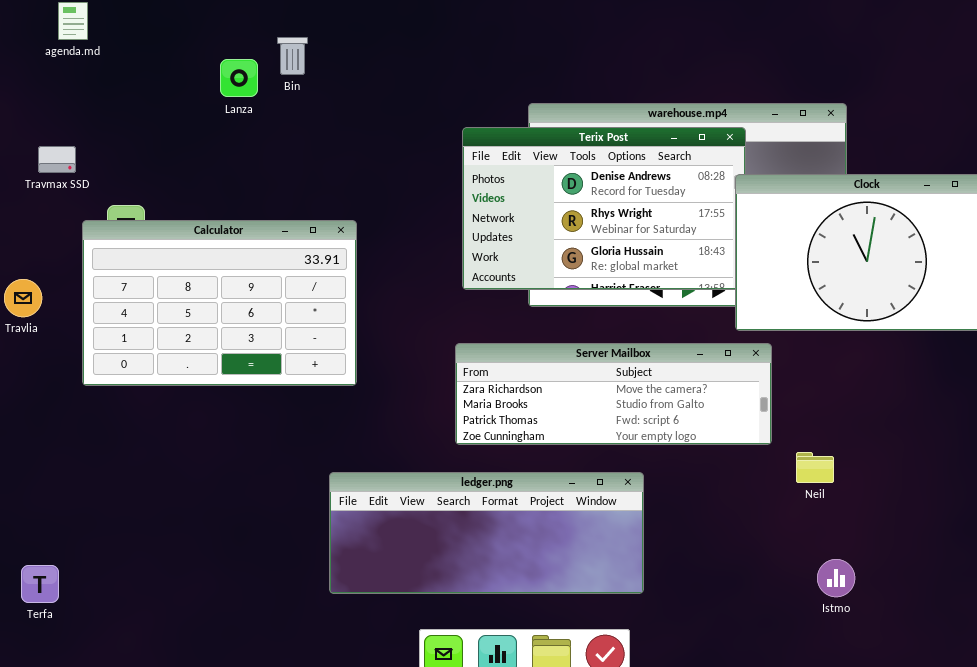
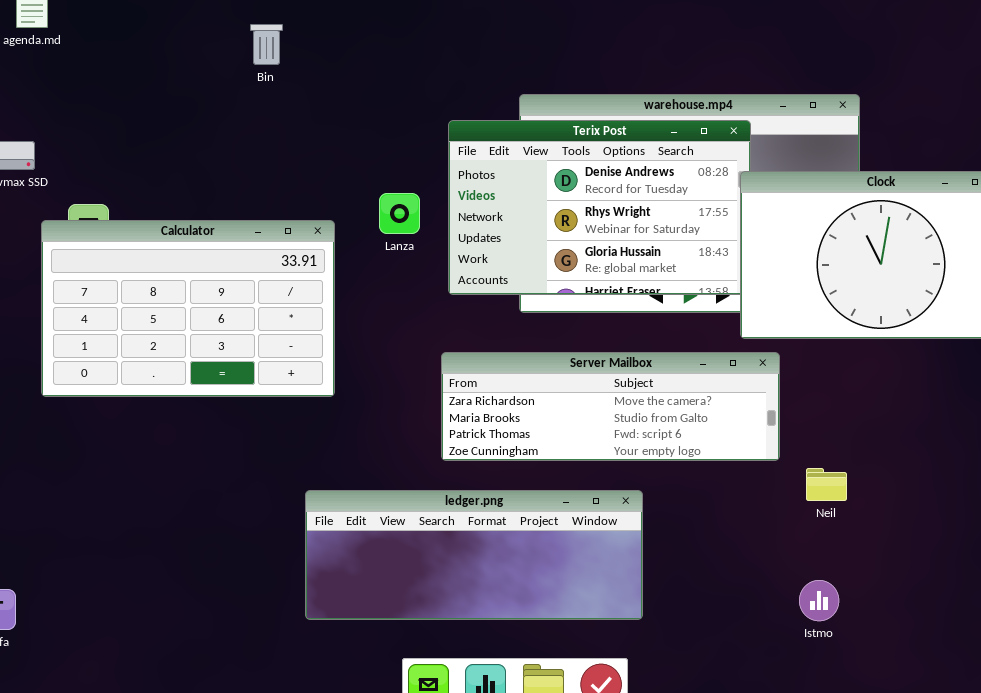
Lanza: [220,59,258,97] -> [379,193,420,234], moved
Istmo: [817,559,855,597] -> [799,580,839,621], moved

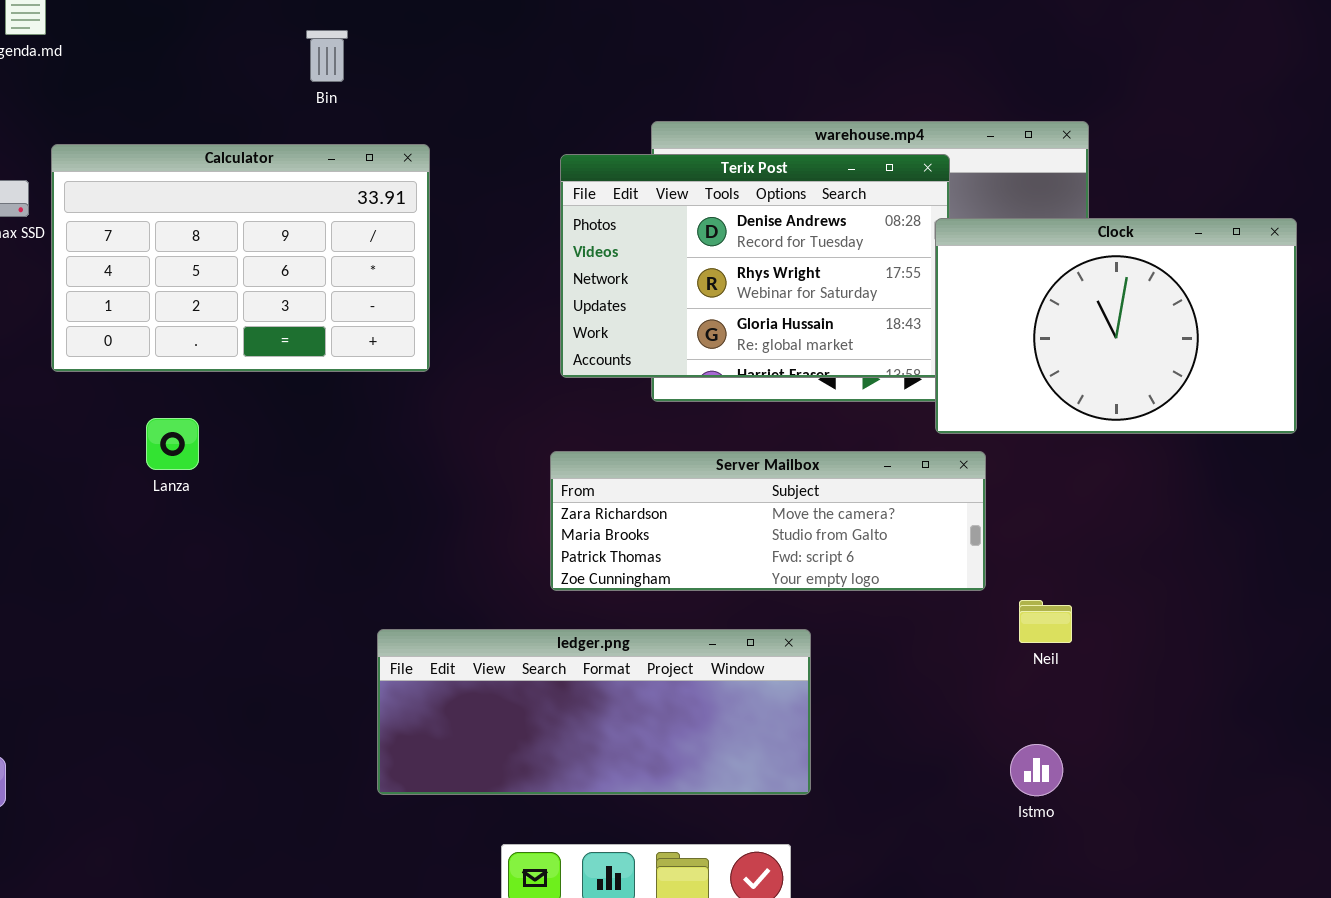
Lanza: [379,193,420,234] -> [146,418,199,470], moved
Calculator: [41,220,335,397] -> [51,144,430,372], moved

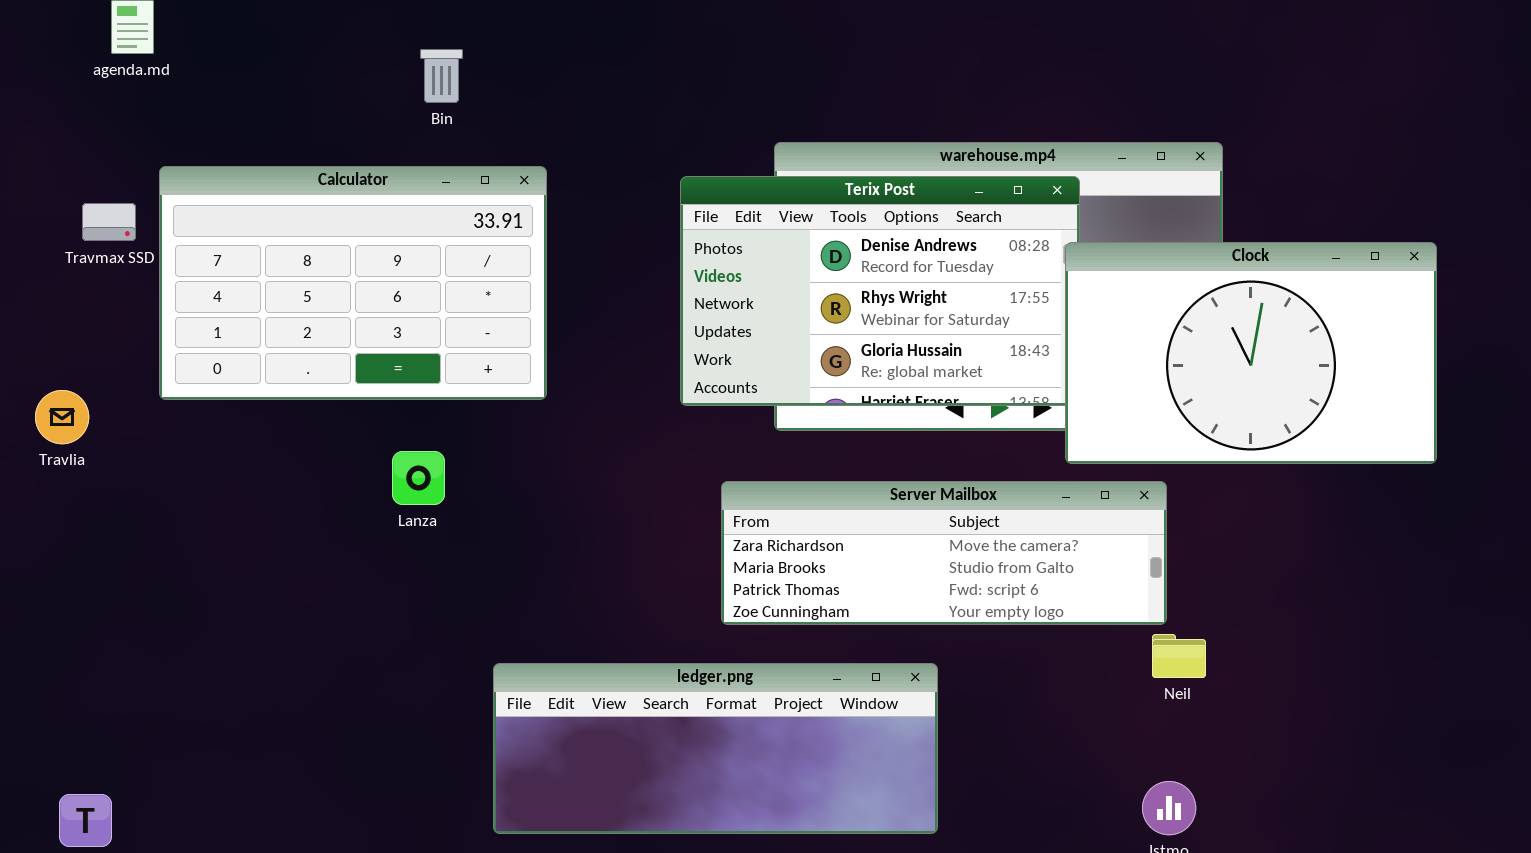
Lanza: [146,418,199,470] -> [392,451,445,505], moved
Server Mailbox: [550,451,986,591] -> [721,481,1167,625], moved

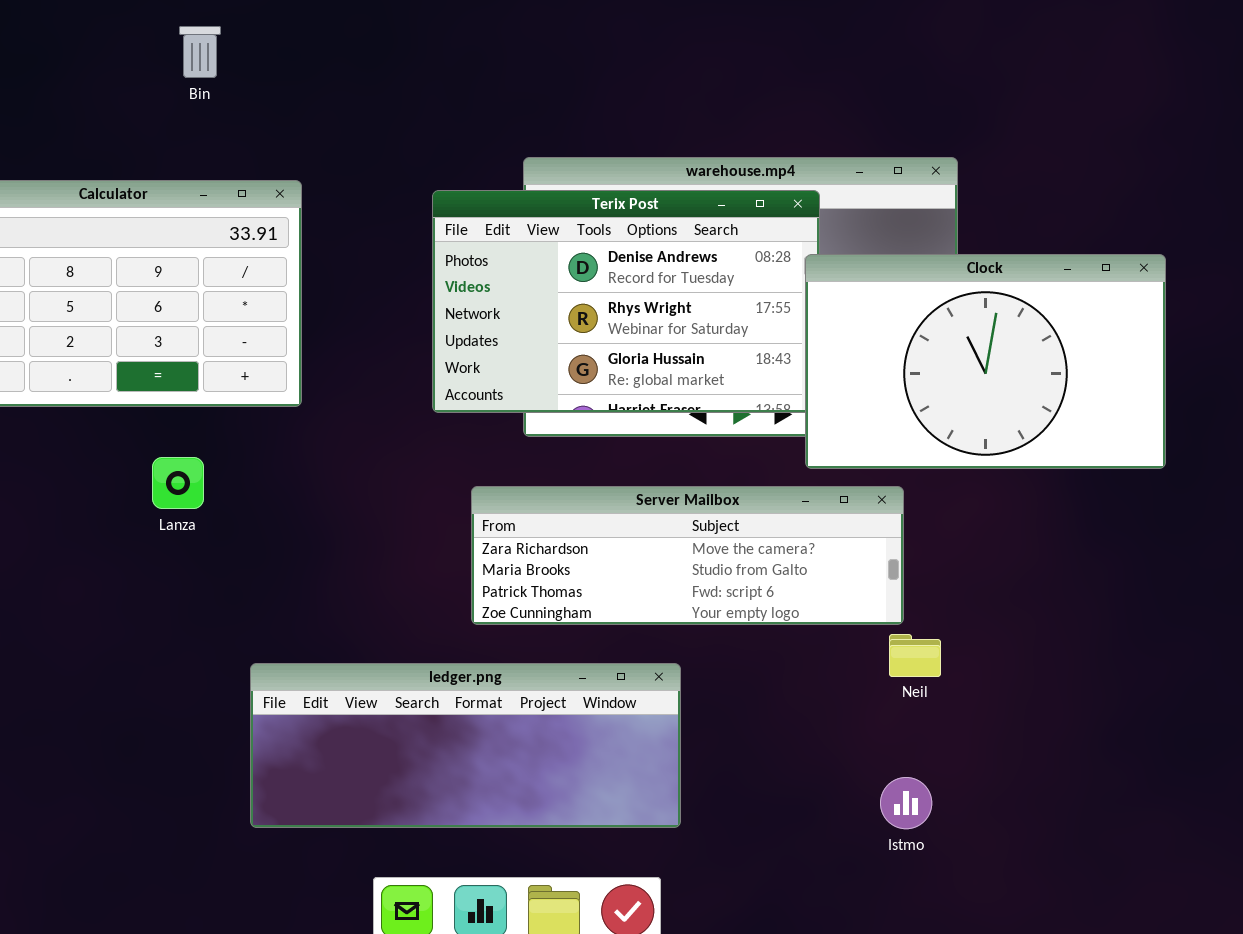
Bin: [420,49,463,103] -> [179,26,221,78], moved

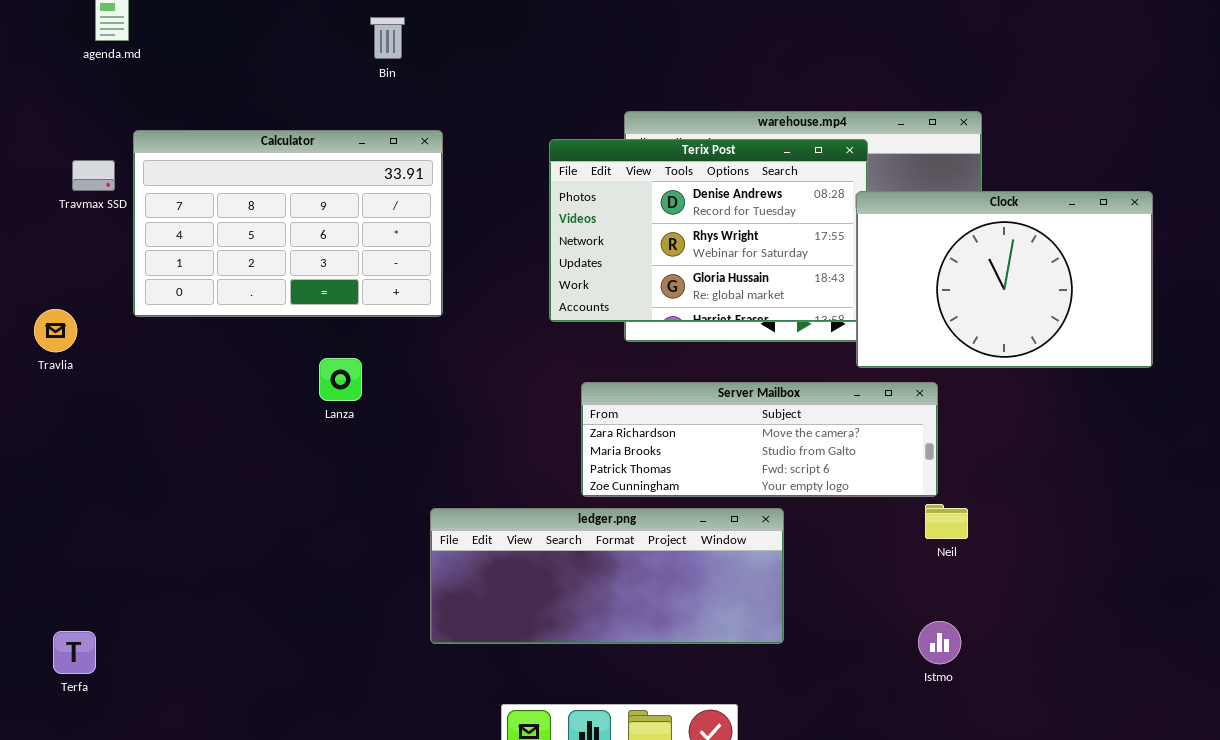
Bin: [179,26,221,78] -> [370,17,405,59], moved
ledger.png: [250,663,681,828] -> [430,508,784,644], moved

